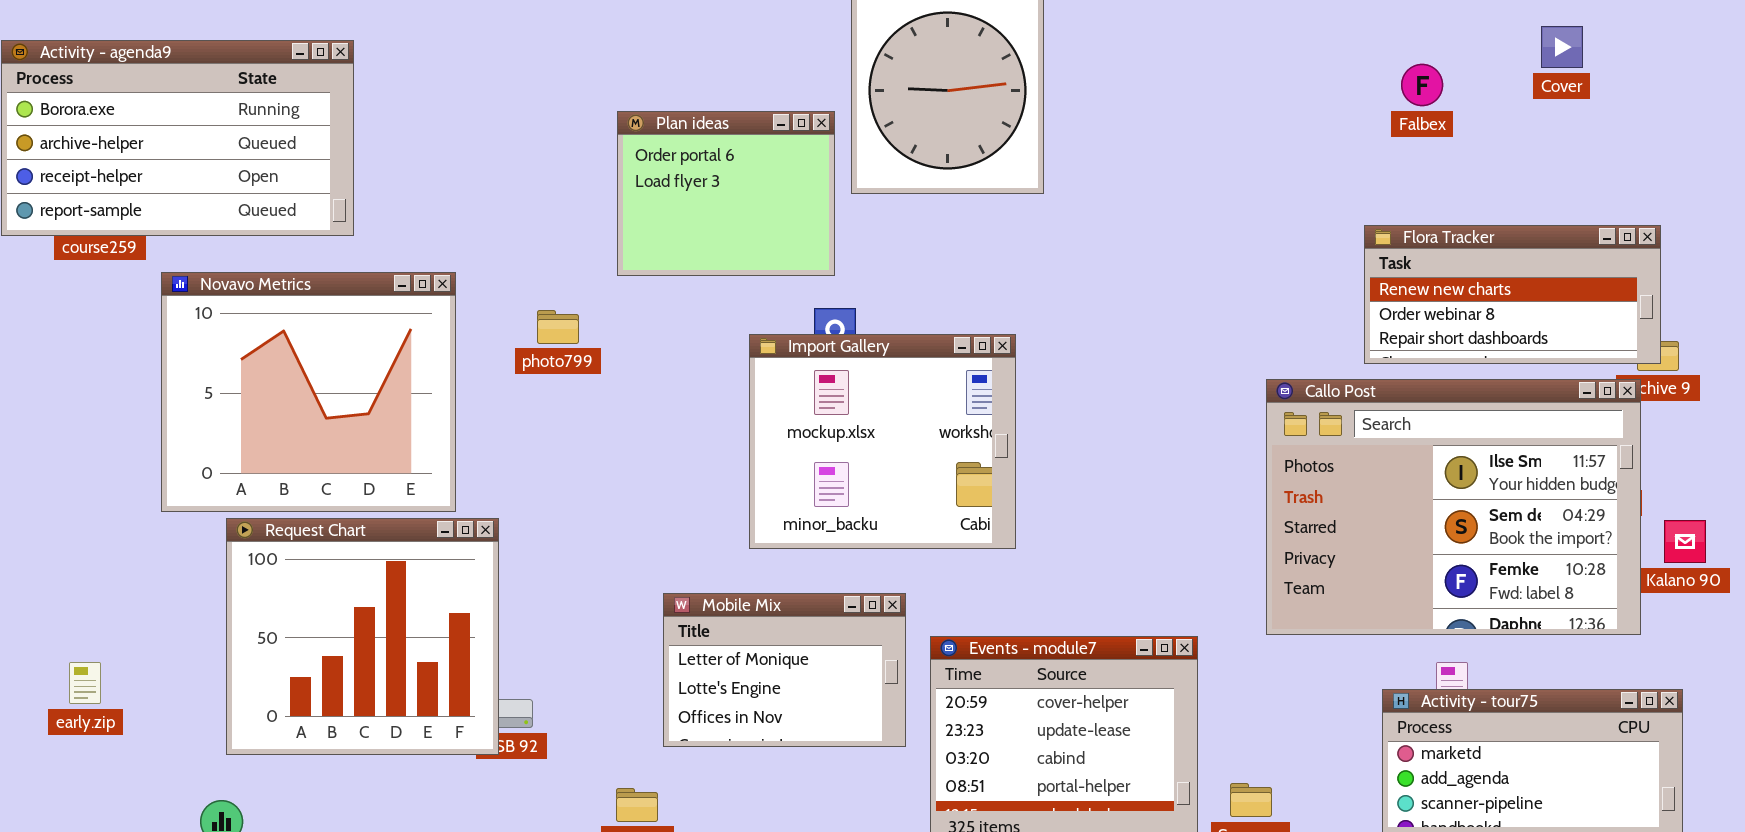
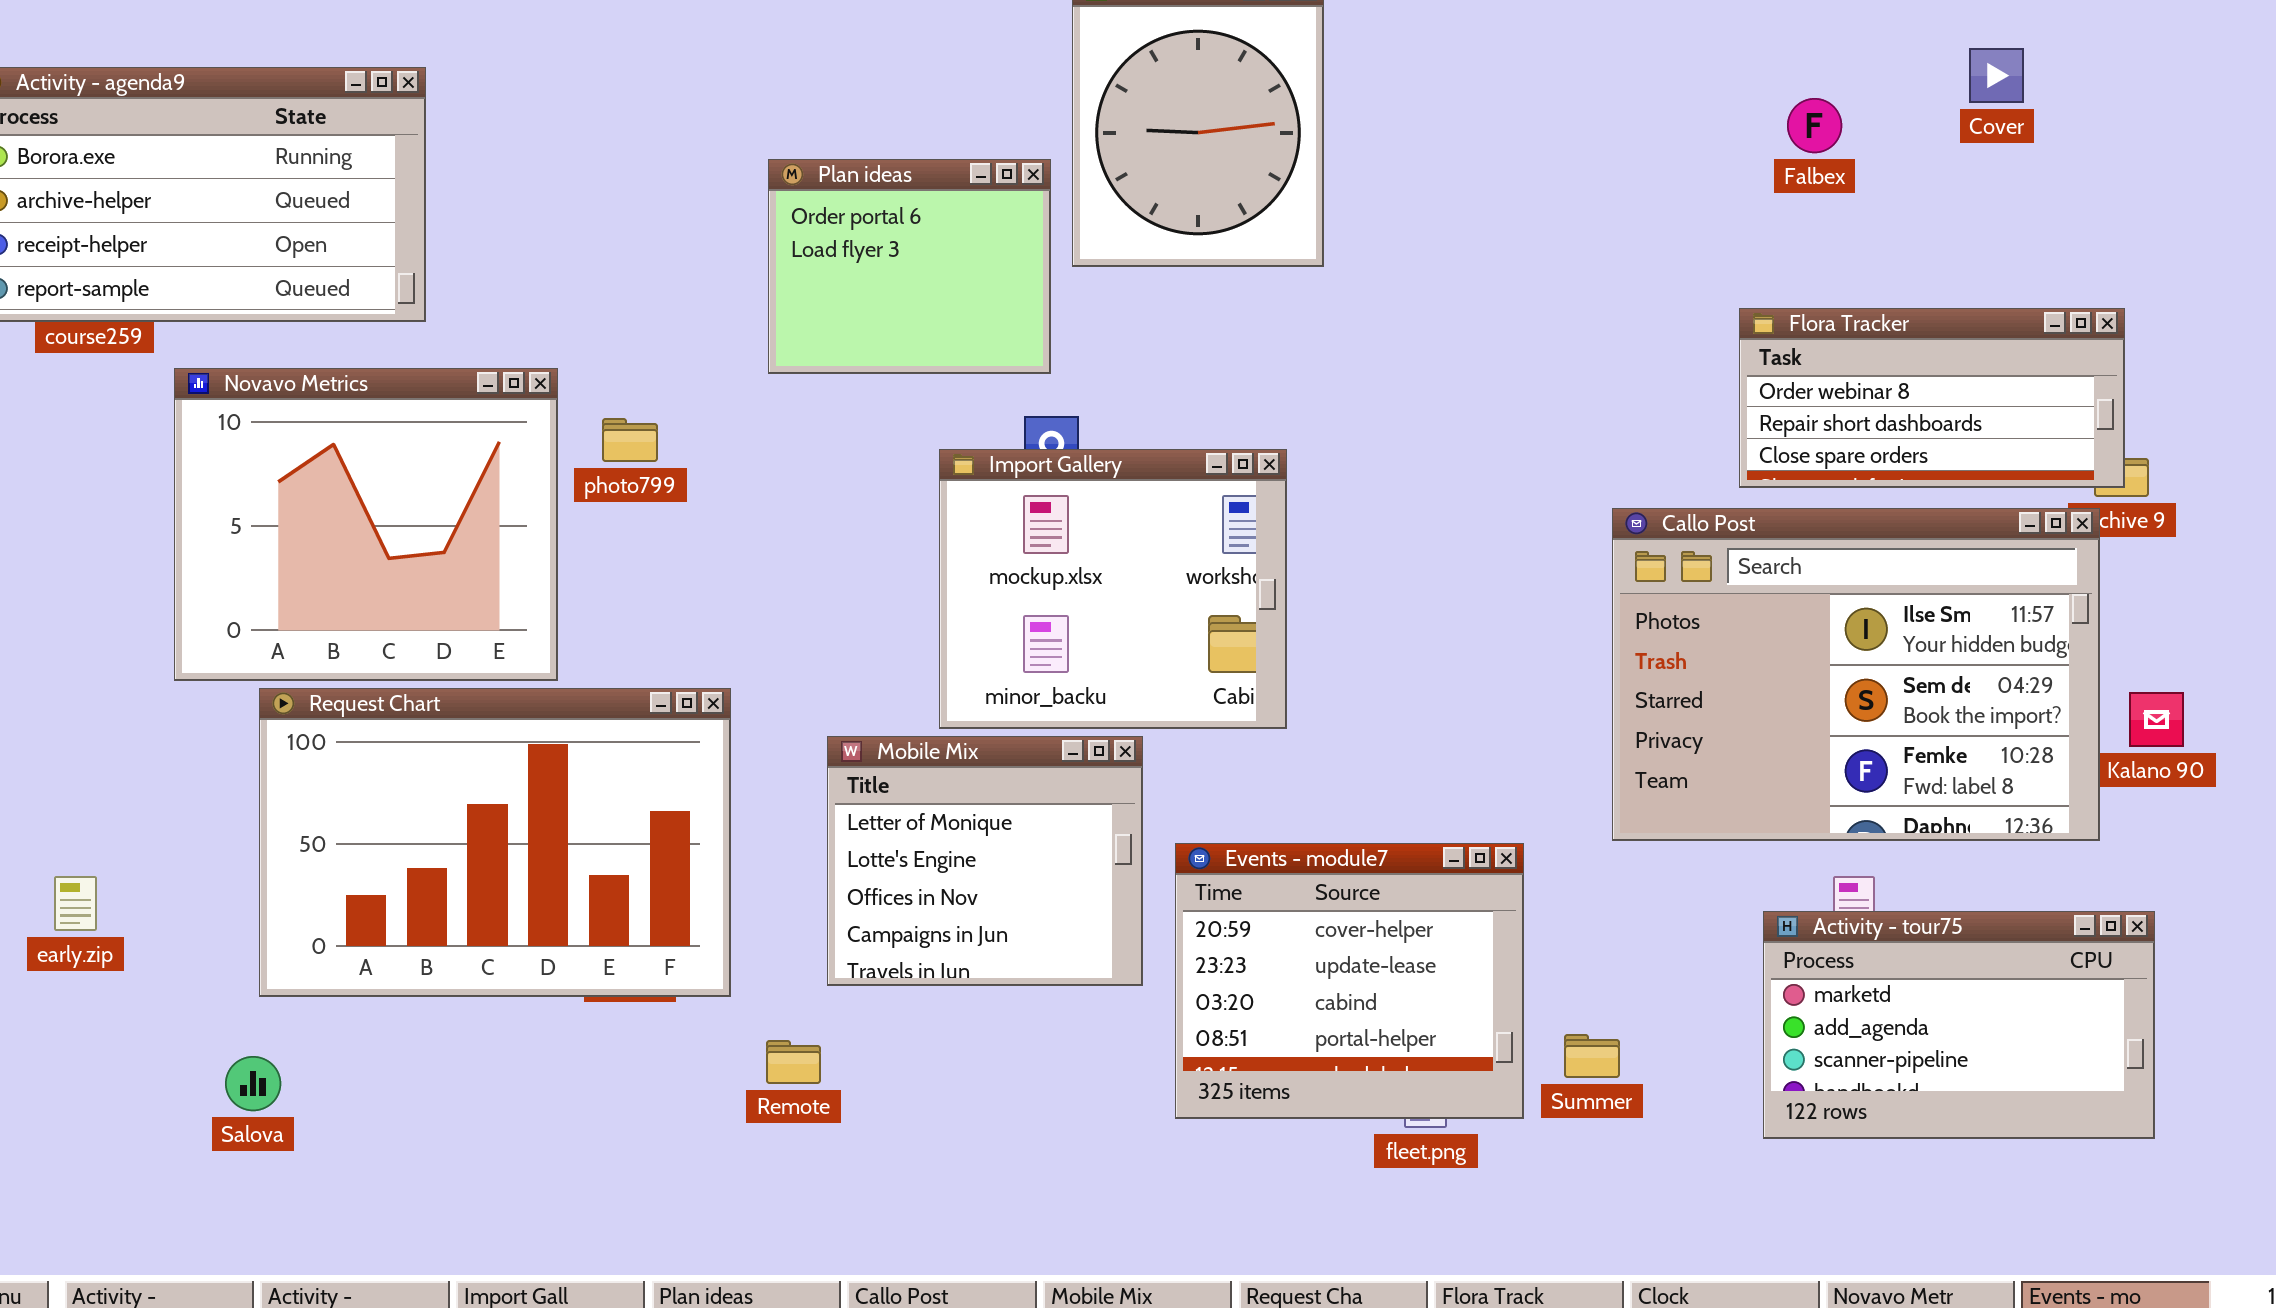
Flora Tracker: [1364,225,1661,364] -> [1739,308,2125,488], scrolled down 1 row
photo799: [537,310,579,344] -> [602,418,658,462], moved
Request Chart: [226,518,499,755] -> [259,688,731,997], resized
Mobile Mix: [663,593,906,747] -> [827,736,1143,986], resized

